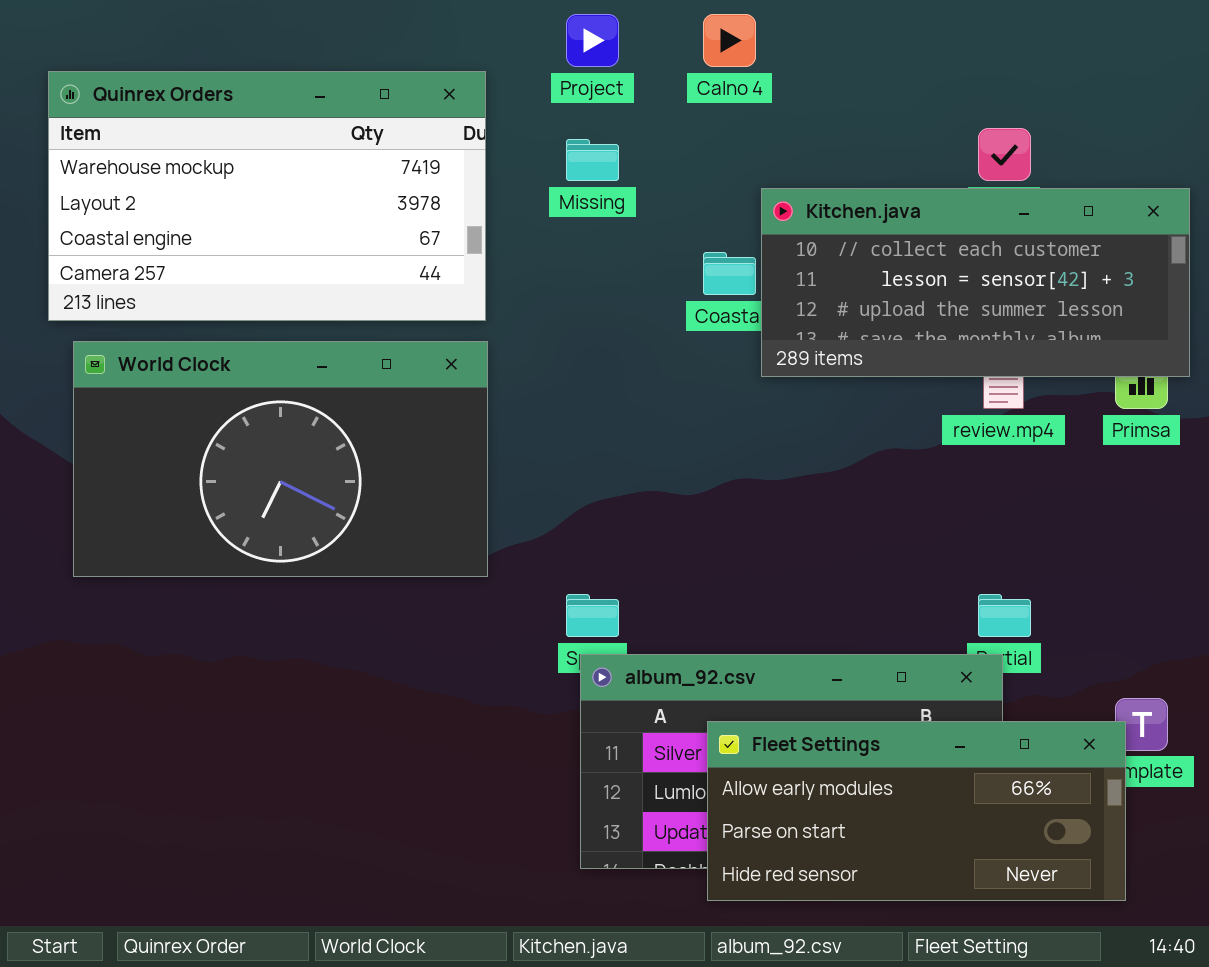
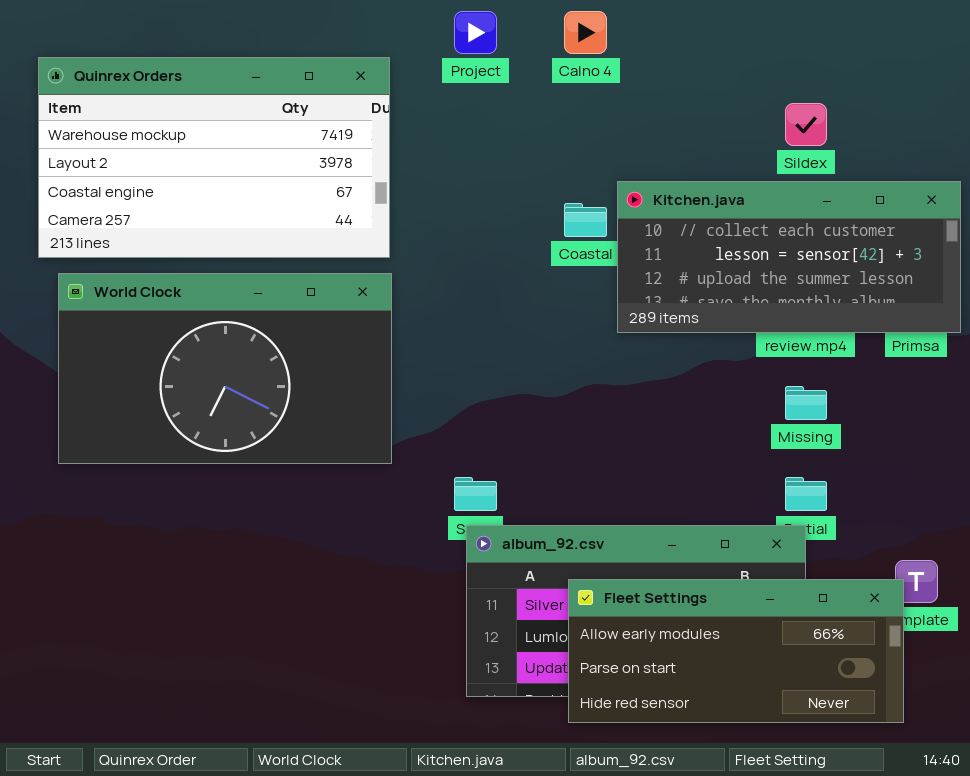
Missing: [566,139,619,181] -> [785,386,827,420], moved
Kitchen.java: [761,188,1190,377] -> [617,181,961,333], moved

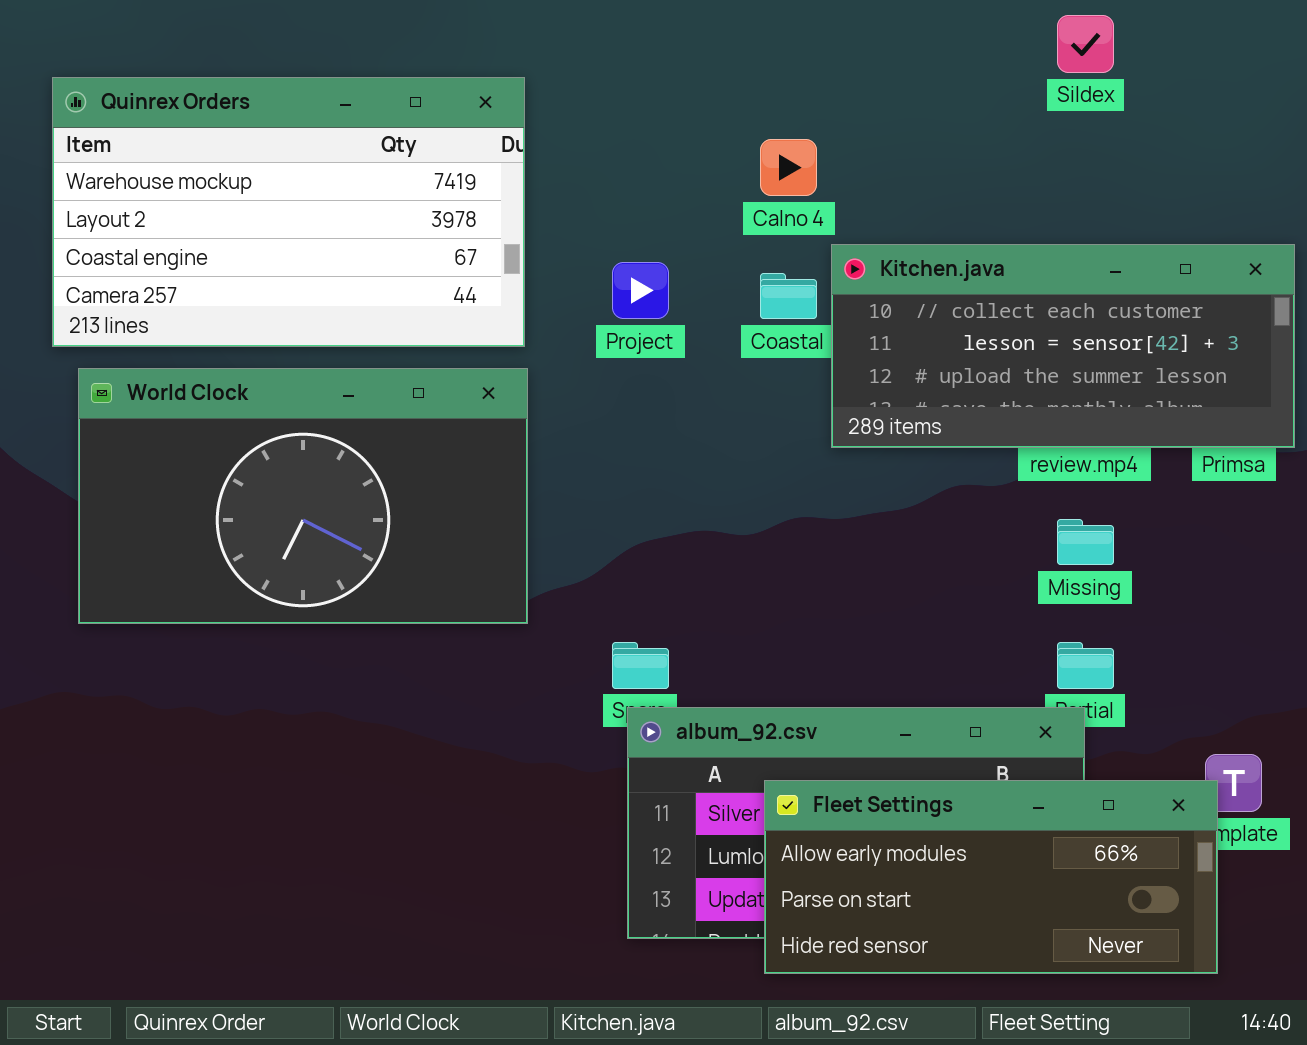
Project: [454,11,497,54] -> [612,262,669,319], moved
Calno 4: [564,11,607,54] -> [760,139,817,196], moved
Sildex: [785,103,827,146] -> [1057,15,1114,73], moved

